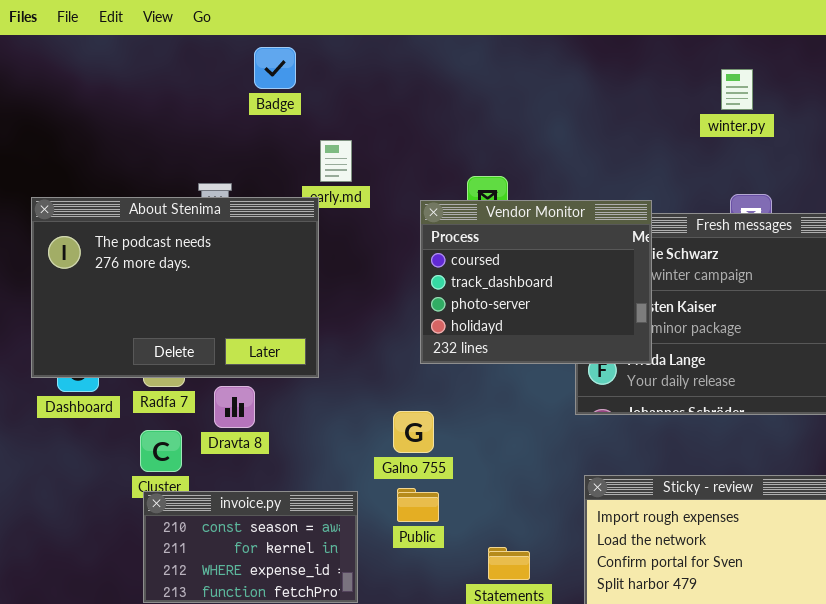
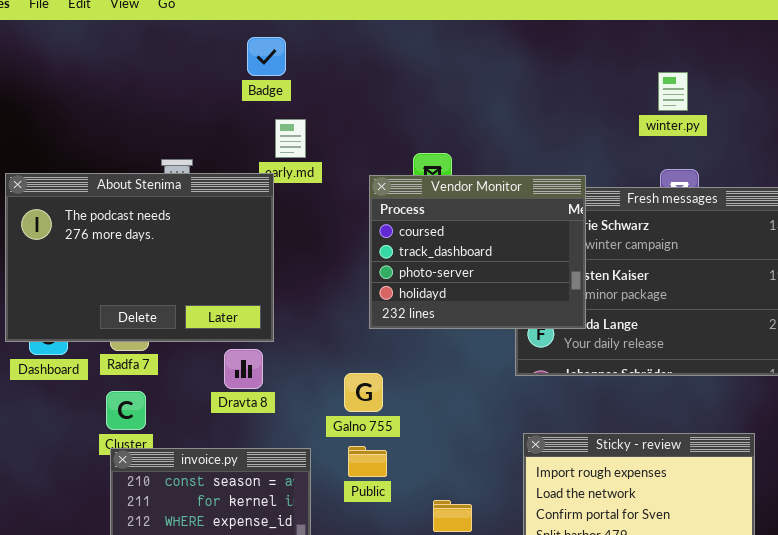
Badge: [254,47,296,89] -> [247,37,286,76], moved
winter.py: [721,69,753,110] -> [658,72,688,111], moved
Dravta 8: [214,386,255,428] -> [224,349,263,389], moved

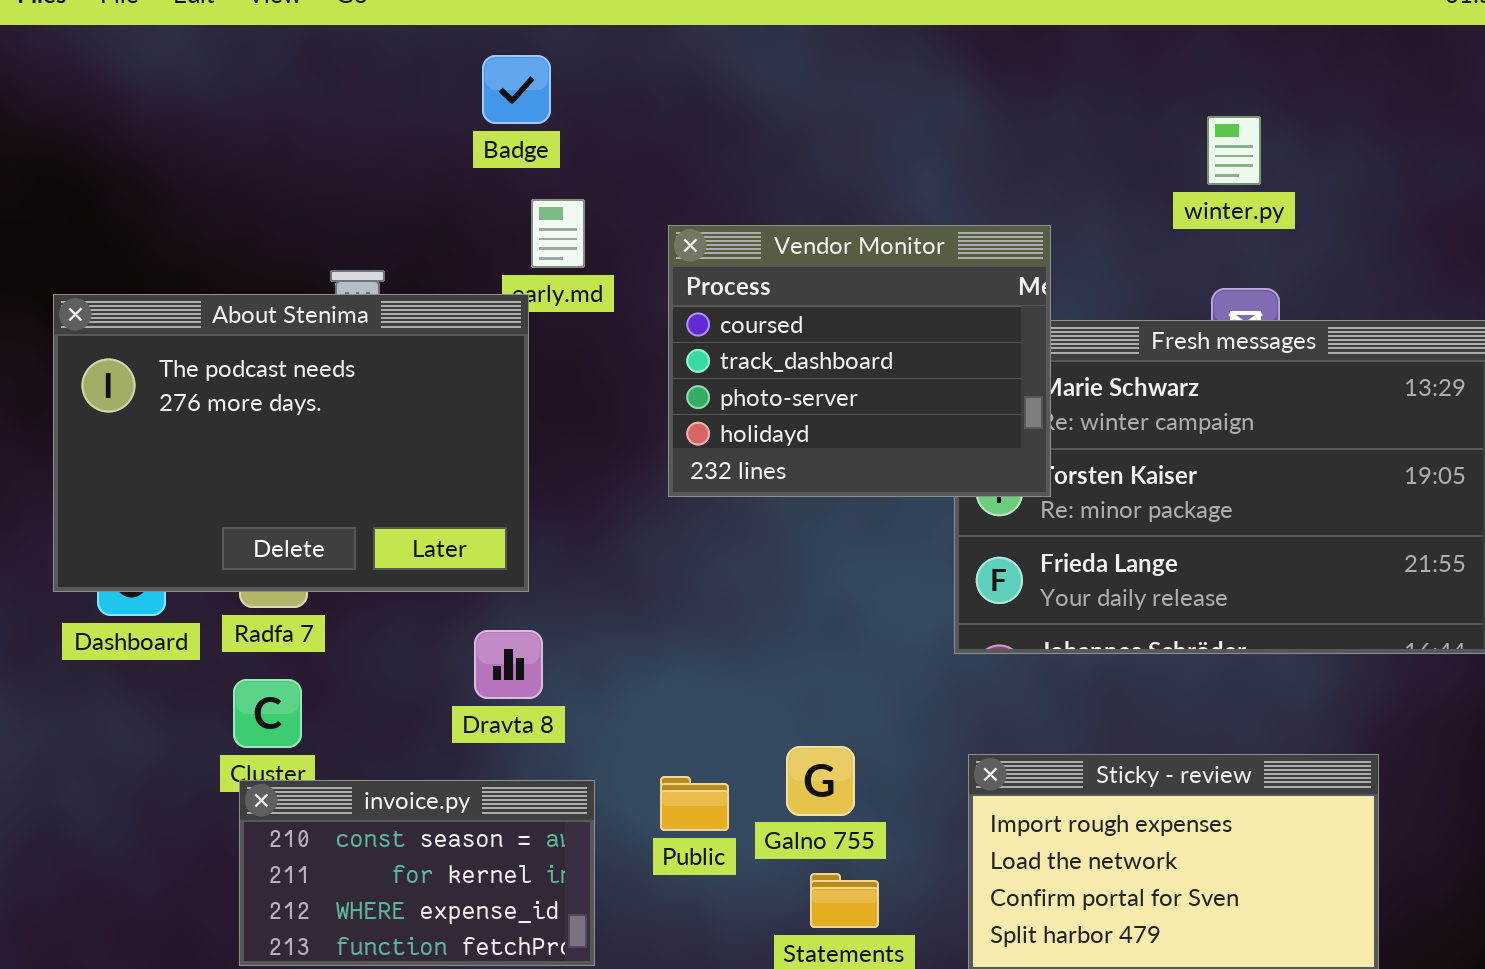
Vendor Monitor: [369,175,586,329] -> [668,225,1051,497], moved
Dravta 8: [224,349,263,389] -> [474,630,543,699], moved
Galno 755: [344,373,383,412] -> [786,746,855,816], moved

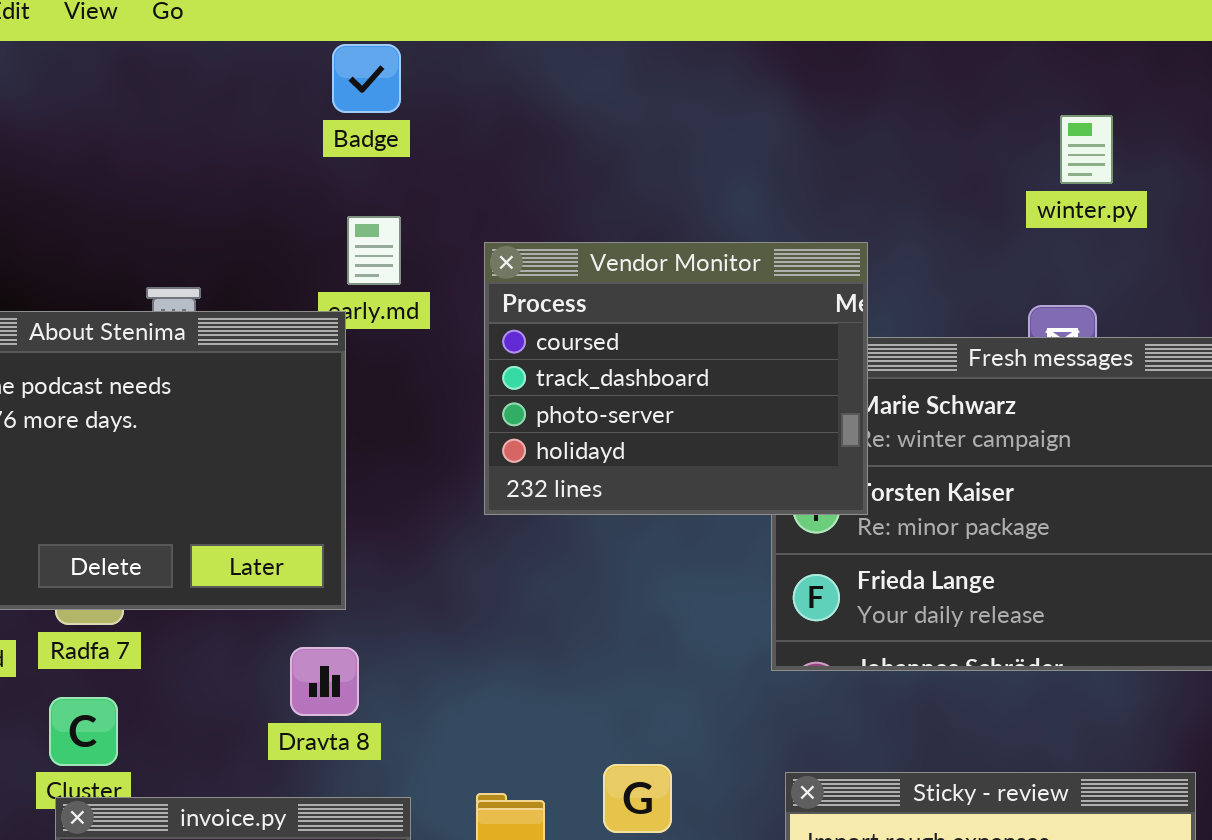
Badge: [482,55,551,124] -> [332,44,401,113], moved
winter.py: [1207,116,1261,185] -> [1060,115,1113,184], moved

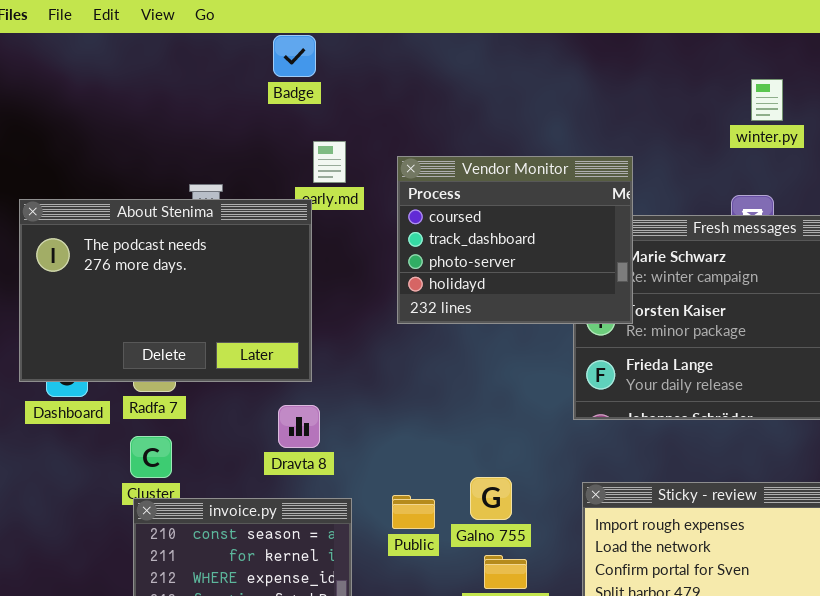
Badge: [332,44,401,113] -> [273,35,316,77], moved

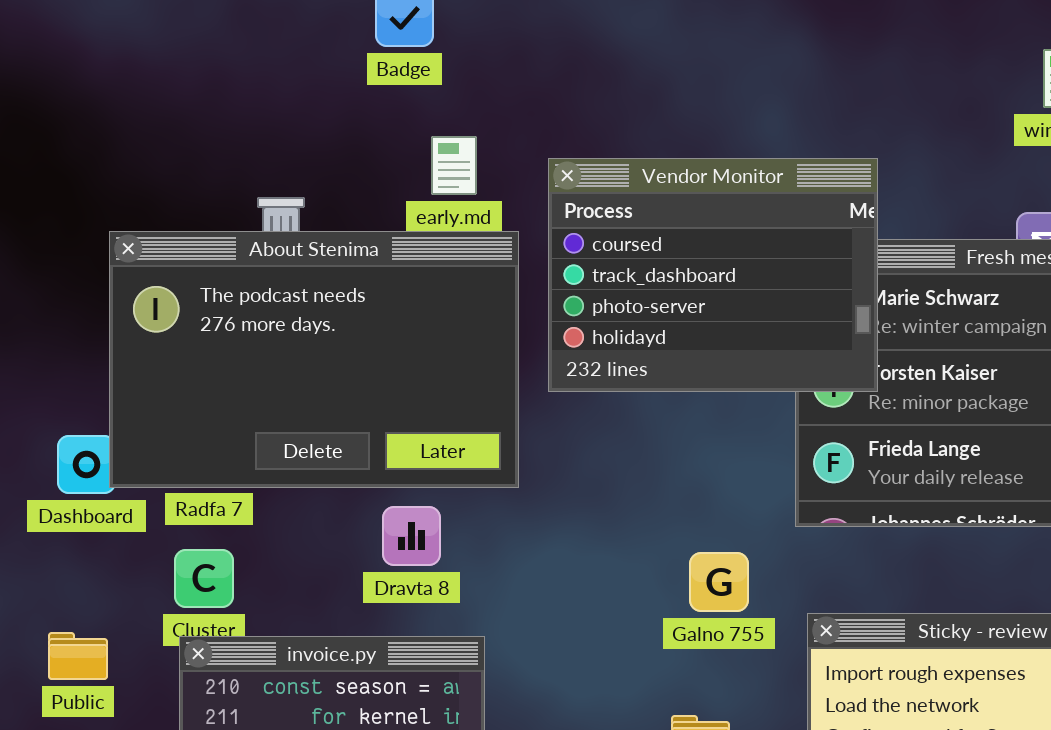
About Stenima: [19,199,312,382] -> [109,231,519,488], moved
Galno 755: [470,477,512,520] -> [689,552,749,612], moved
Public: [392,495,435,529] -> [48,632,108,680], moved

